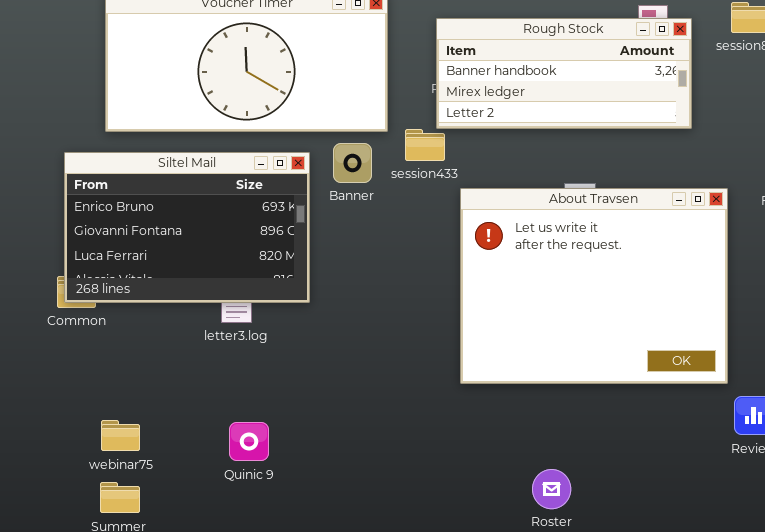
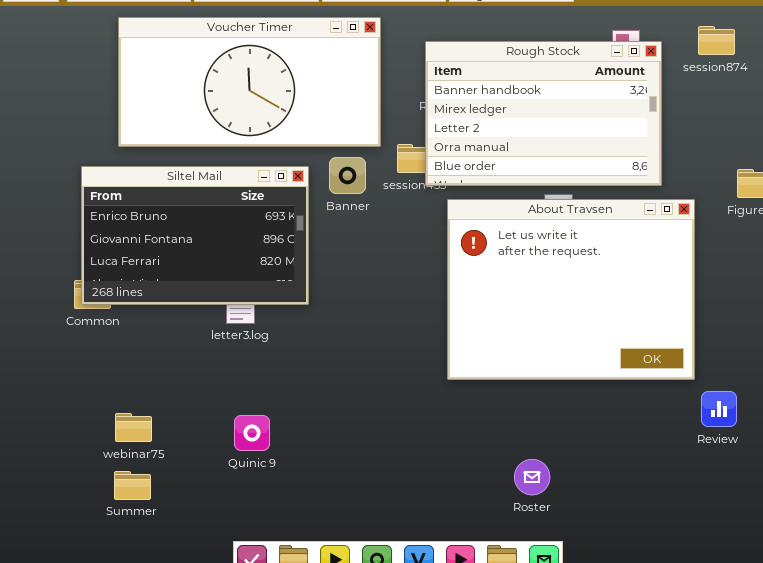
Rough Stock: [436,18,692,129] -> [425,41,662,186], resized

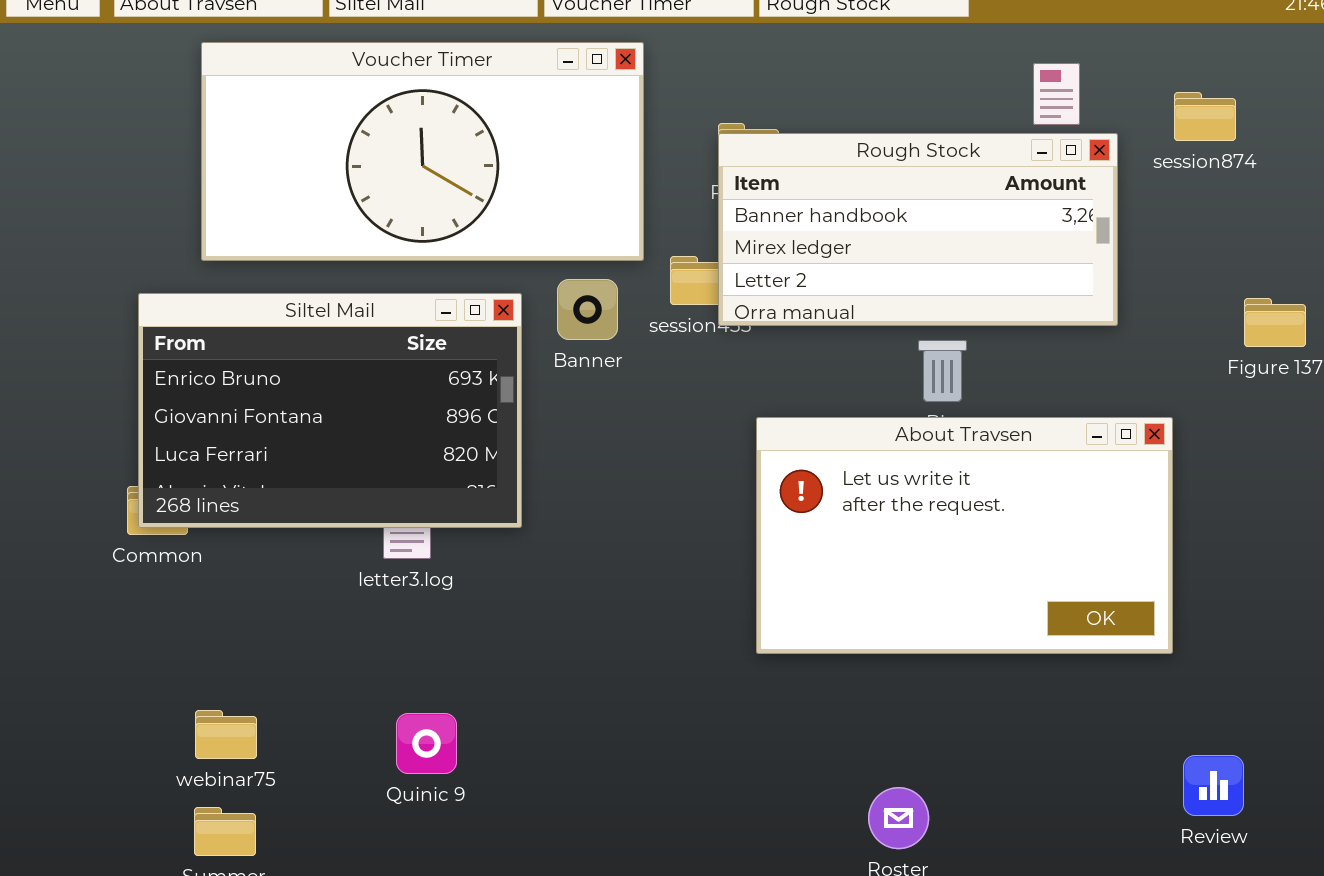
session874: [698,26,735,55] -> [1174,92,1236,141], moved
Rough Stock: [425,41,662,186] -> [718,133,1118,326], resized
About Travsen: [447,199,695,380] -> [756,417,1173,654], resized
Review: [701,391,737,427] -> [1183,755,1244,816], moved

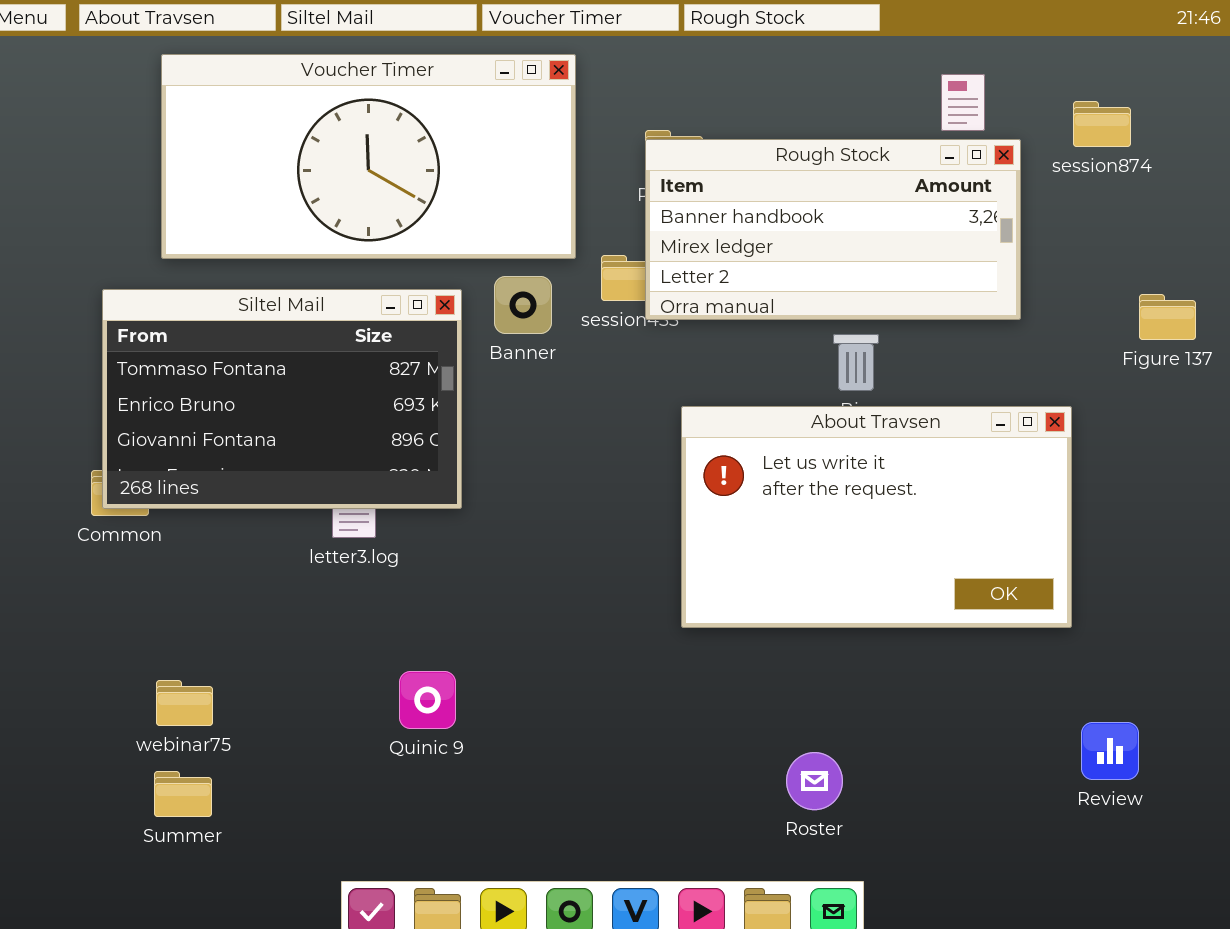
Siltel Mail: [138,293,522,528] -> [102,289,462,509], scrolled up 1 row
Quinic 9: [396,713,457,774] -> [399,671,456,729], moved

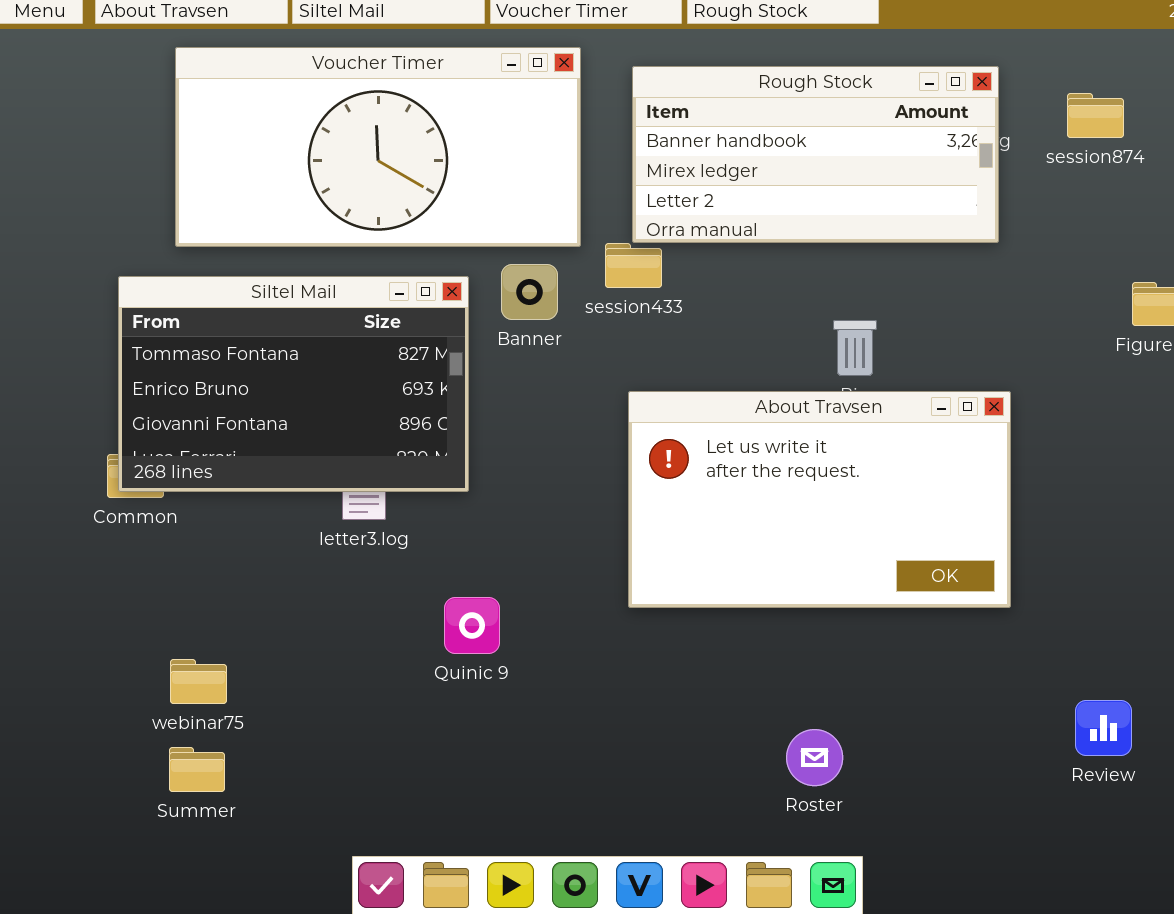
Rough Stock: [645,139,1021,320] -> [632,66,999,243], moved
About Travsen: [681,406,1072,628] -> [628,391,1011,608], moved
Quinic 9: [399,671,456,729] -> [444,597,500,654], moved

